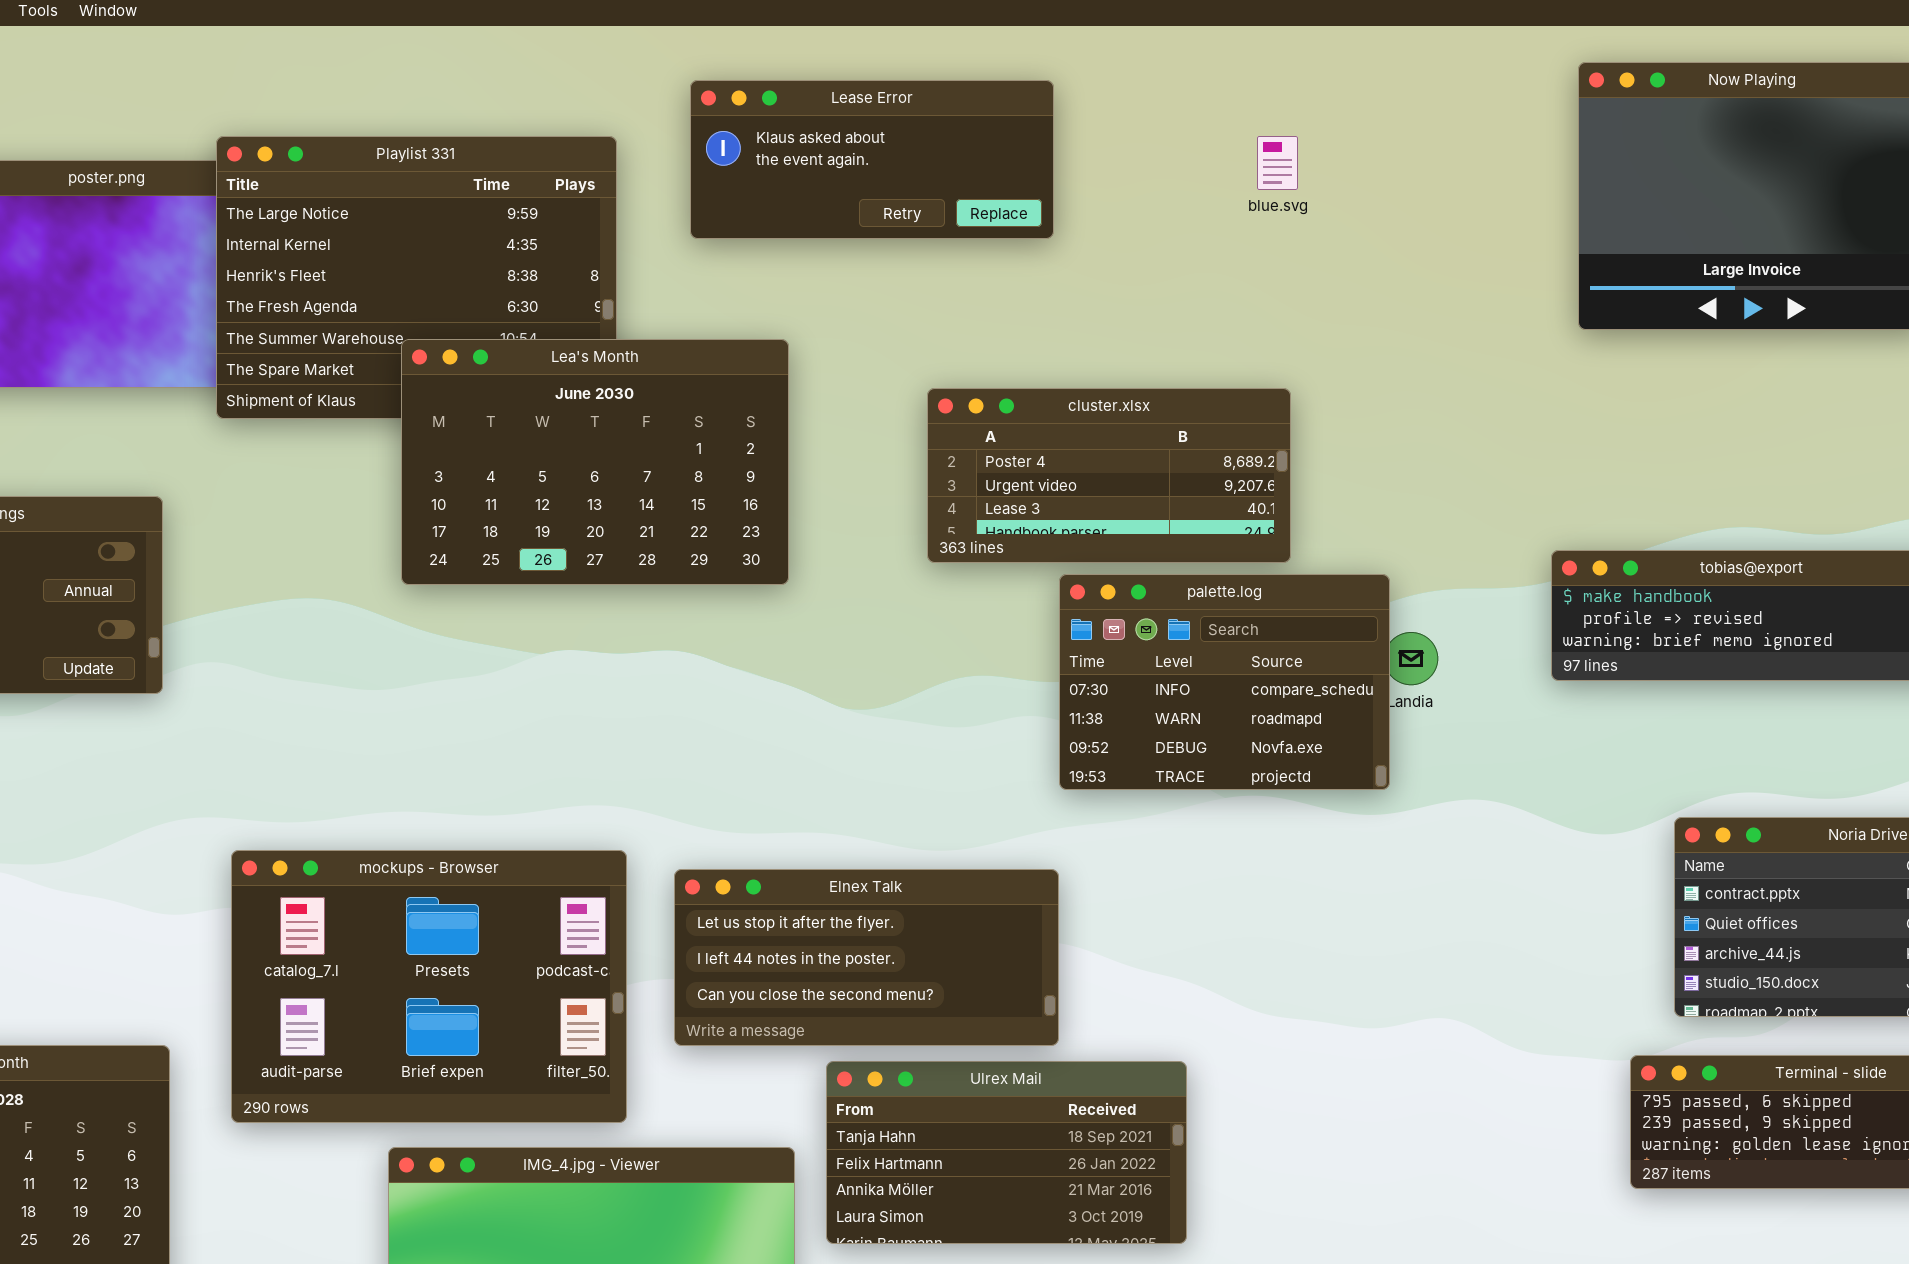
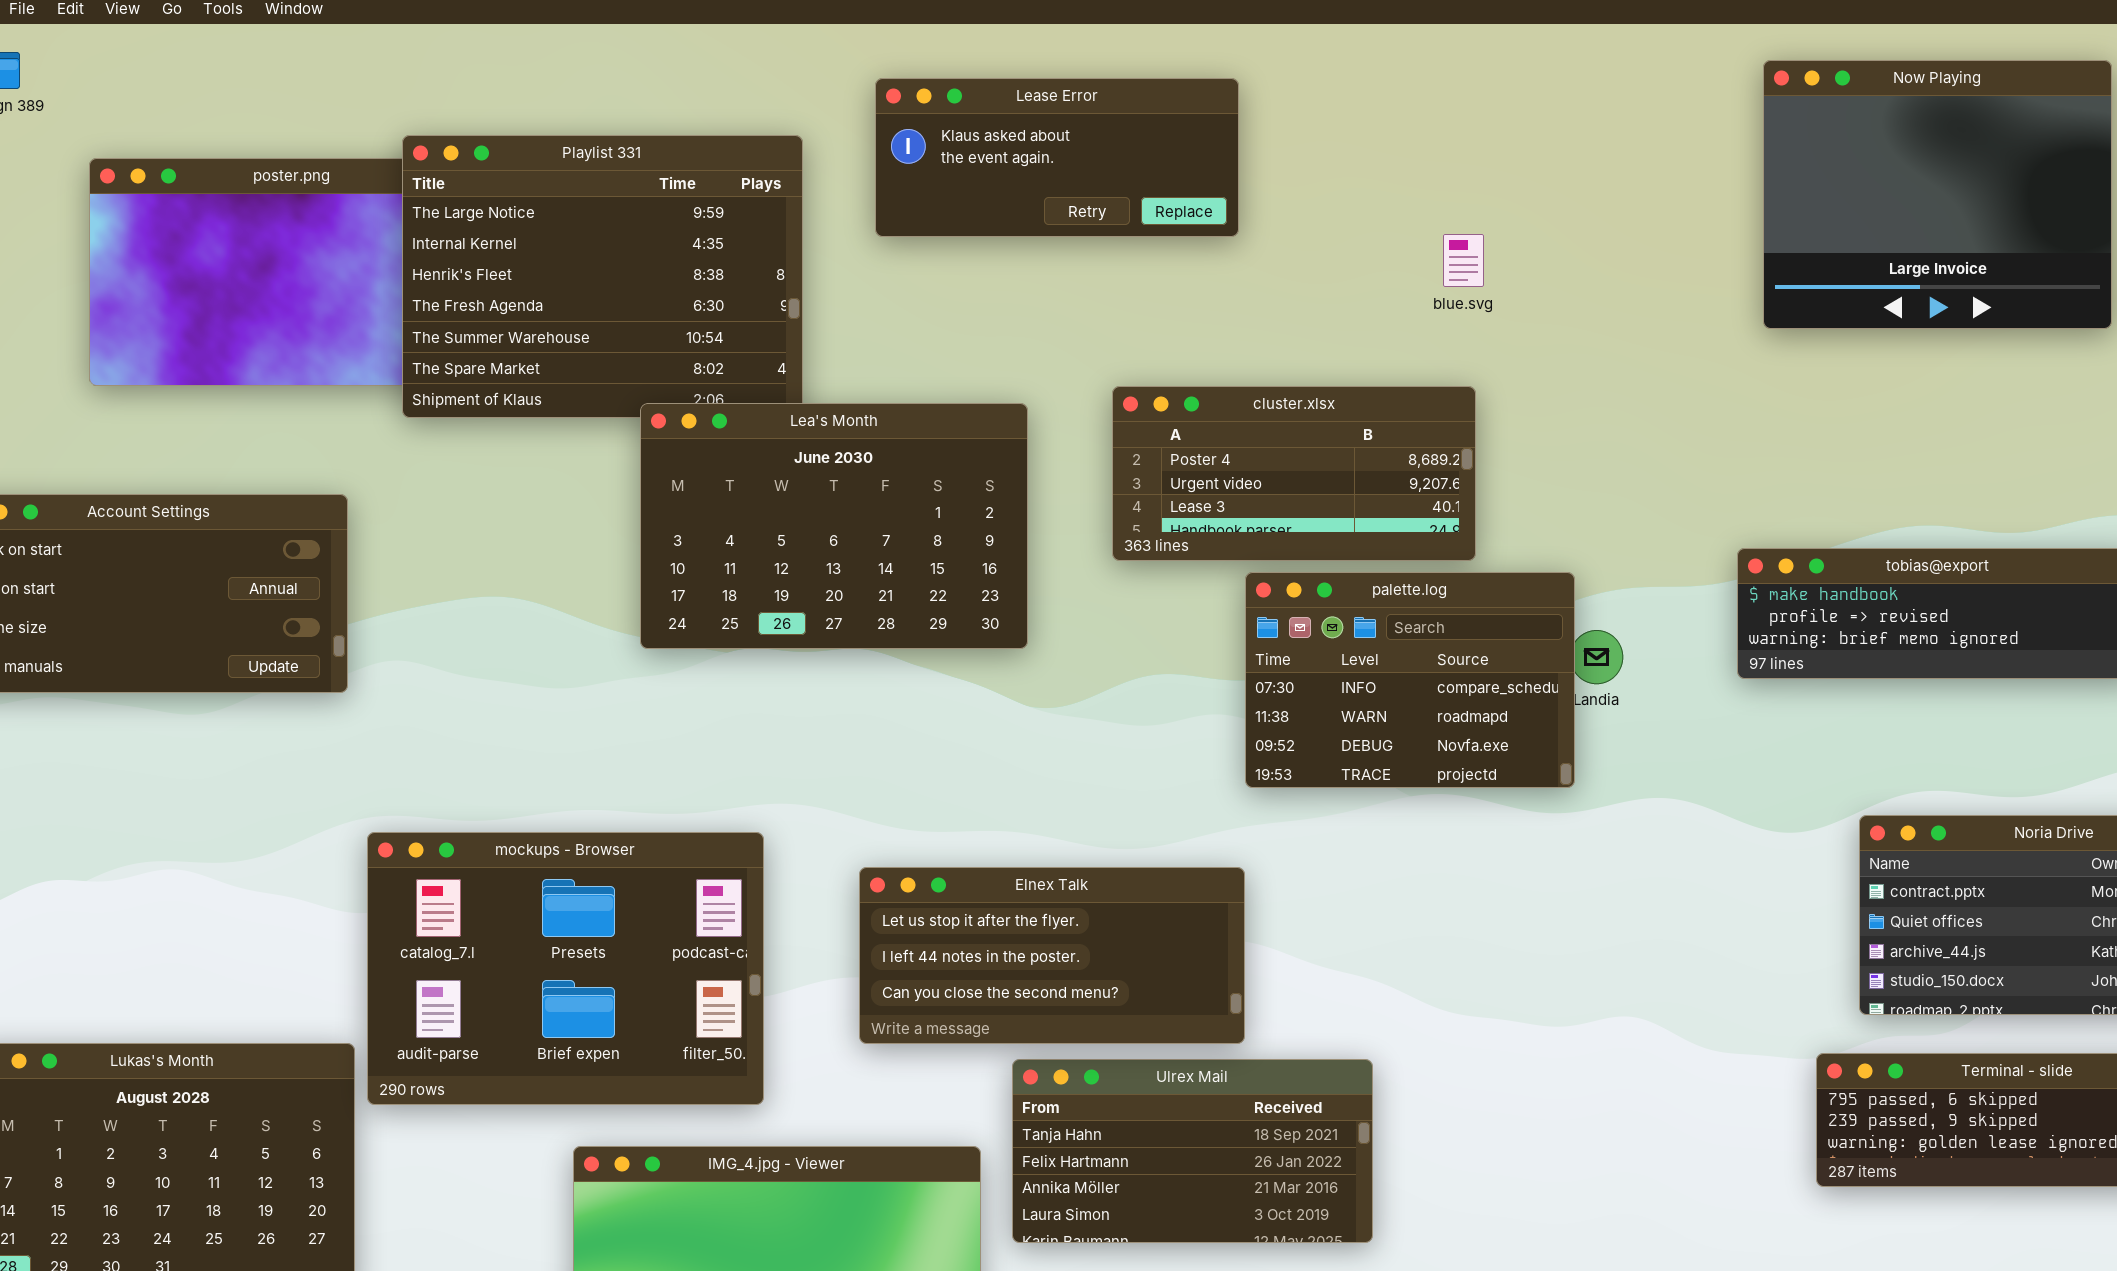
blue.svg: [1257,136,1298,190] -> [1443,234,1484,287], moved
Lea's Month: [401,339,789,585] -> [640,403,1028,649], moved
mockups - Browser: [231,850,627,1123] -> [367,832,764,1105], moved

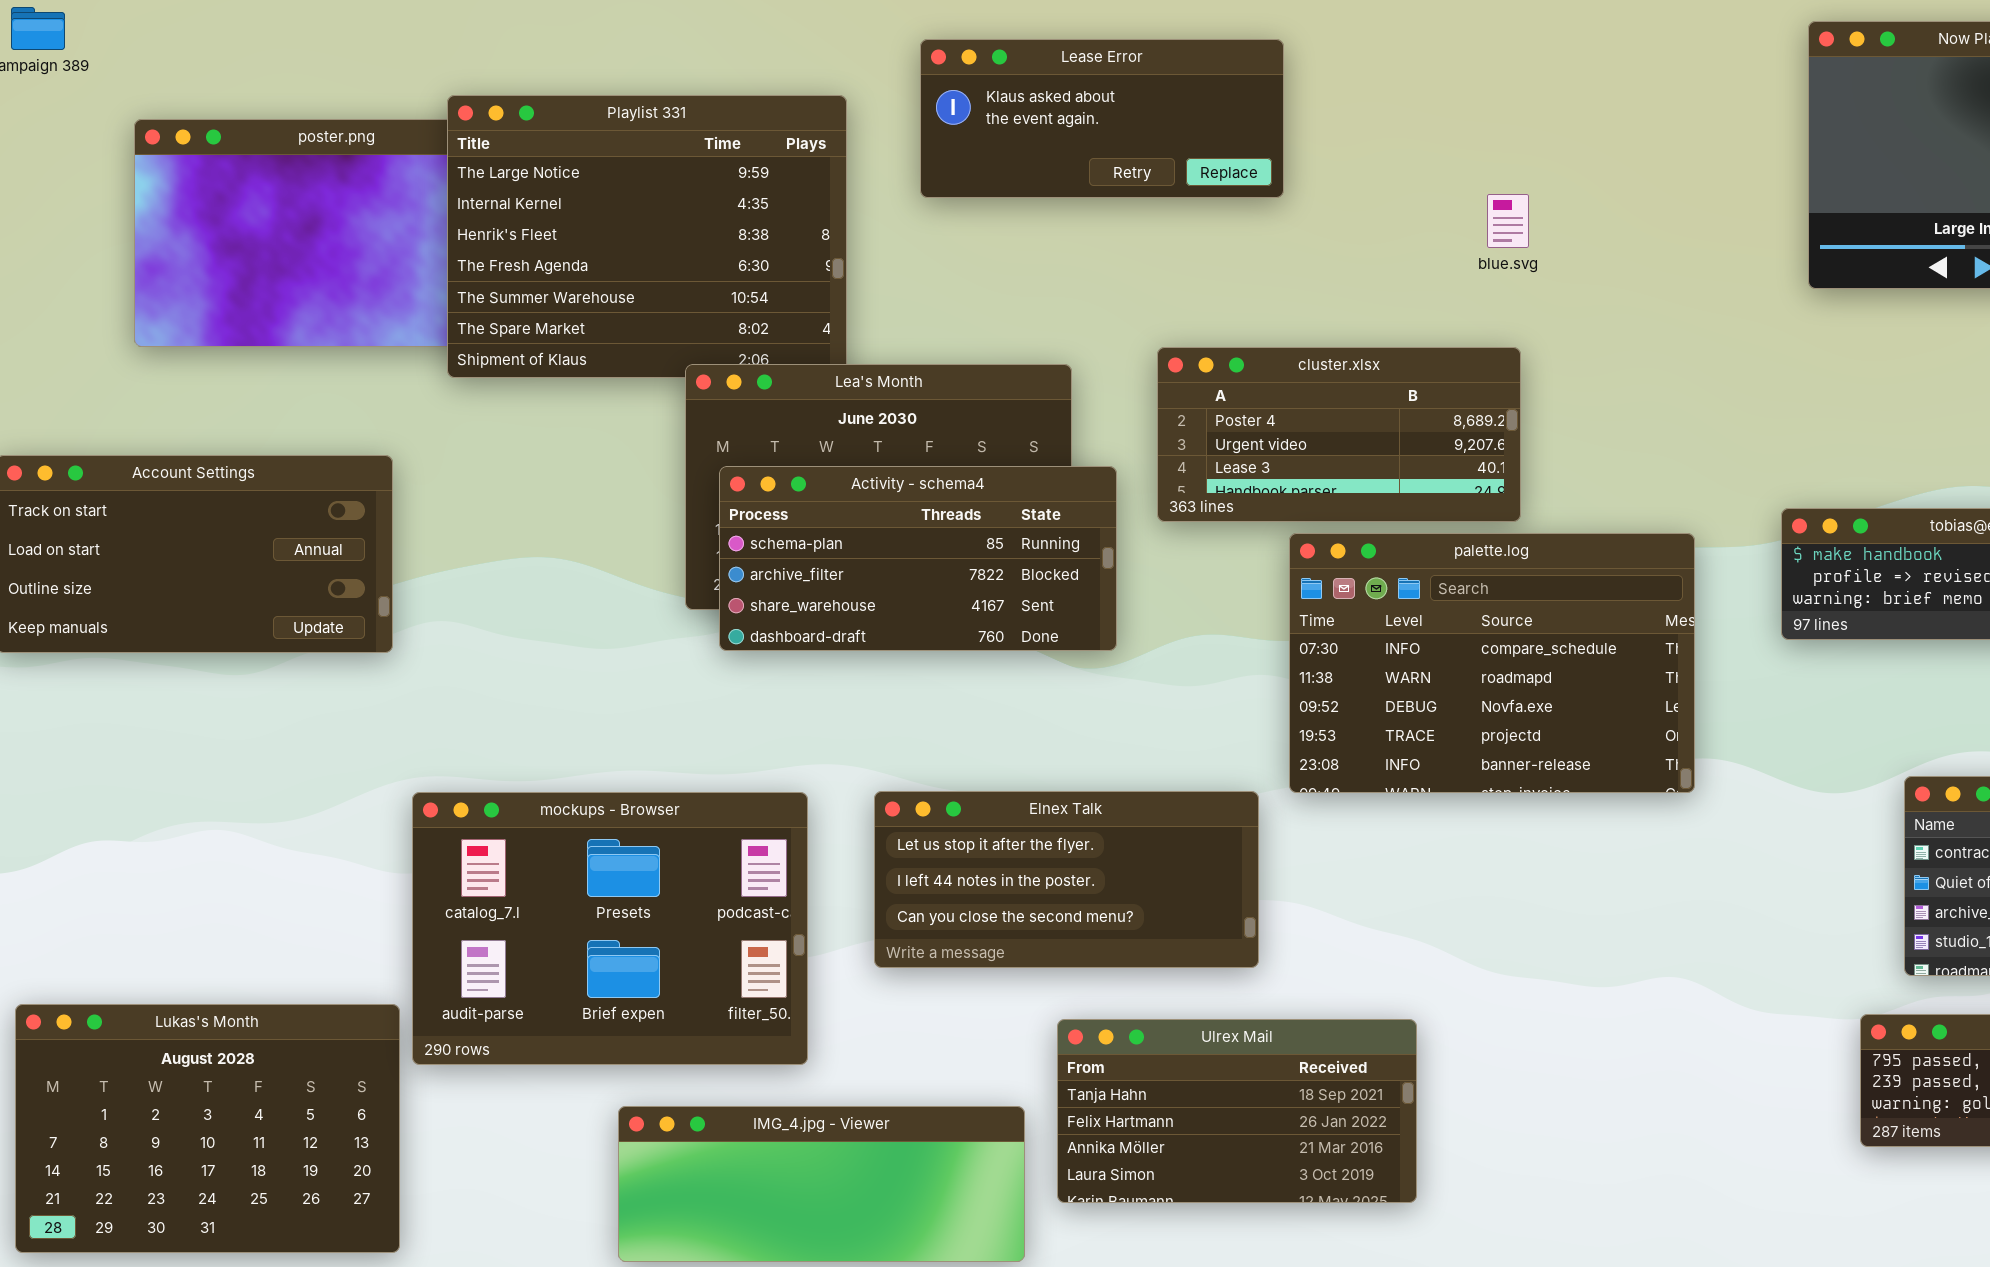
Activity - schema4: none -> [719,466,1117,651], opened
palette.log: [1245,572,1575,788] -> [1289,533,1695,793], resized
Elnex Talk: [859,867,1245,1044] -> [874,791,1259,968], moved

